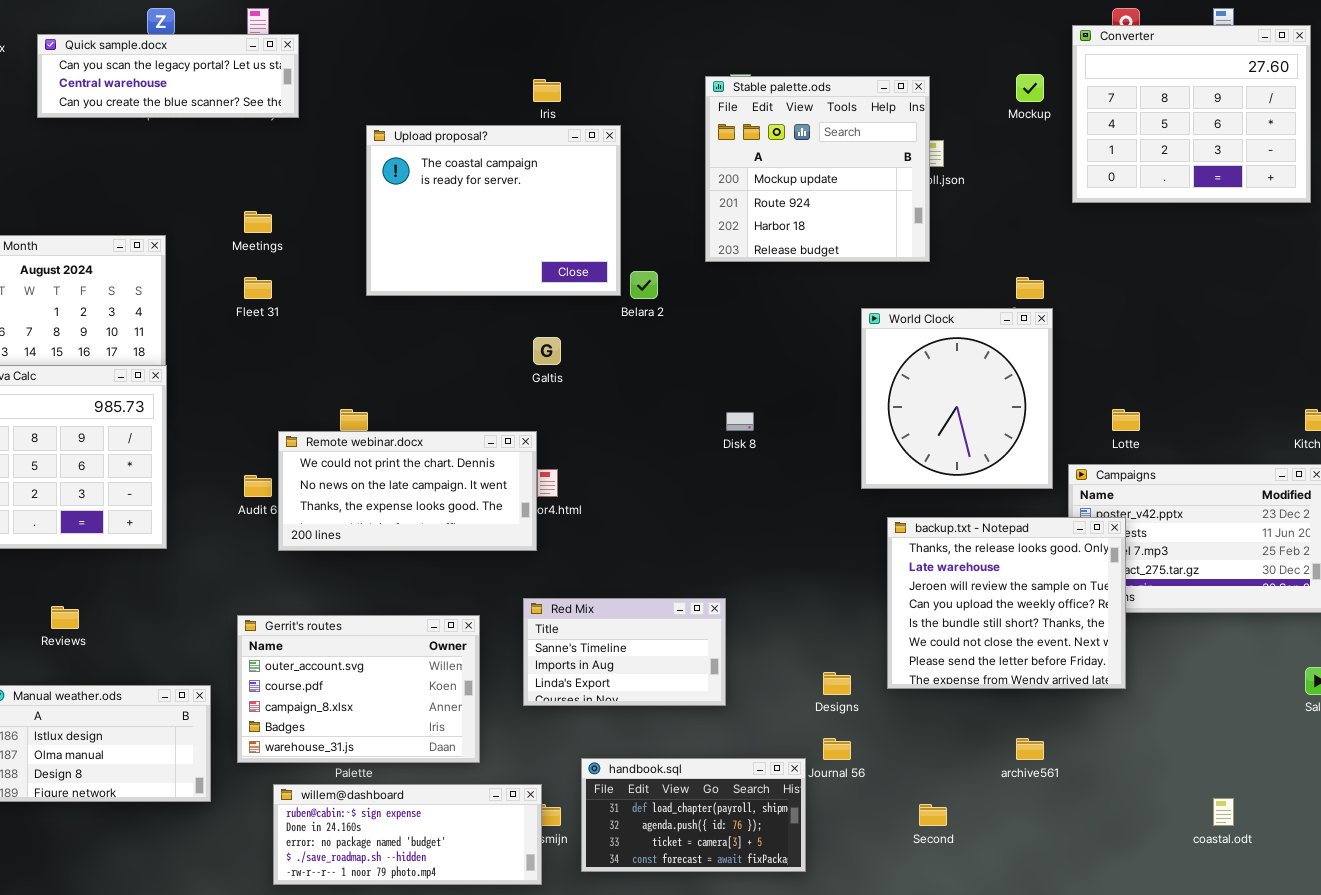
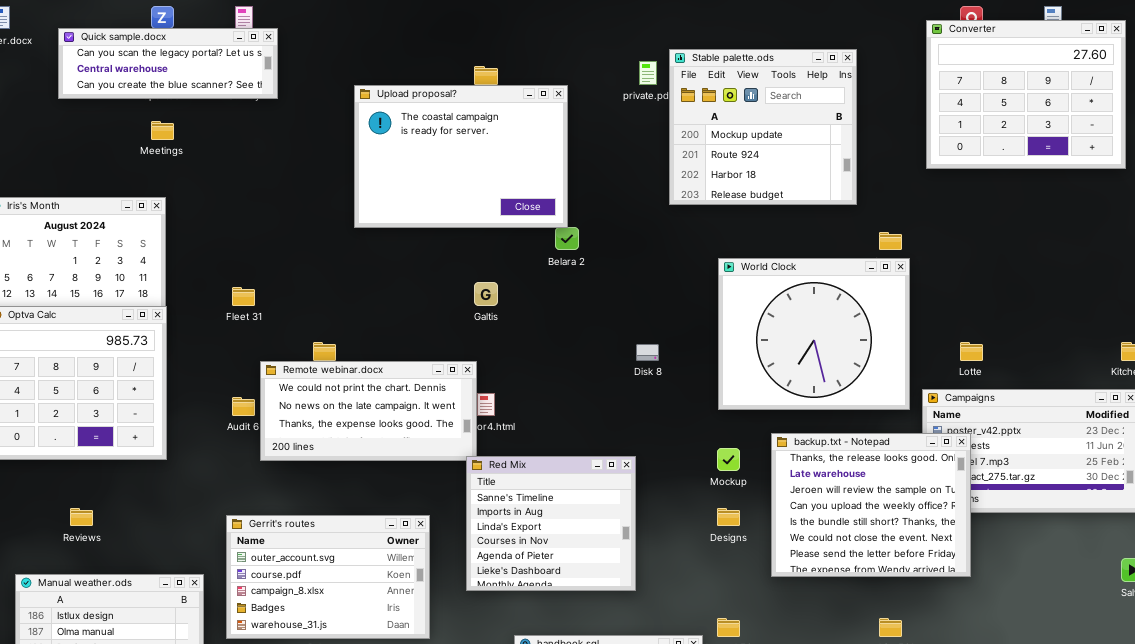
Mockup: [1016,74,1044,102] -> [717,448,740,471], moved
Stable palette.ods: [705,76,930,262] -> [669,49,857,205], moved
Upload proposal?: [366,125,621,296] -> [354,85,568,228], moved
Meetings: [244,211,272,233] -> [151,121,174,140], moved
Fleet 31: [244,277,272,299] -> [232,287,255,306], moved
World Clock: [861,308,1053,489] -> [718,258,910,410], resized
Red Mix: [523,598,726,706] -> [466,456,636,591], resized
Designs: [823,672,851,695] -> [717,508,740,526], moved

